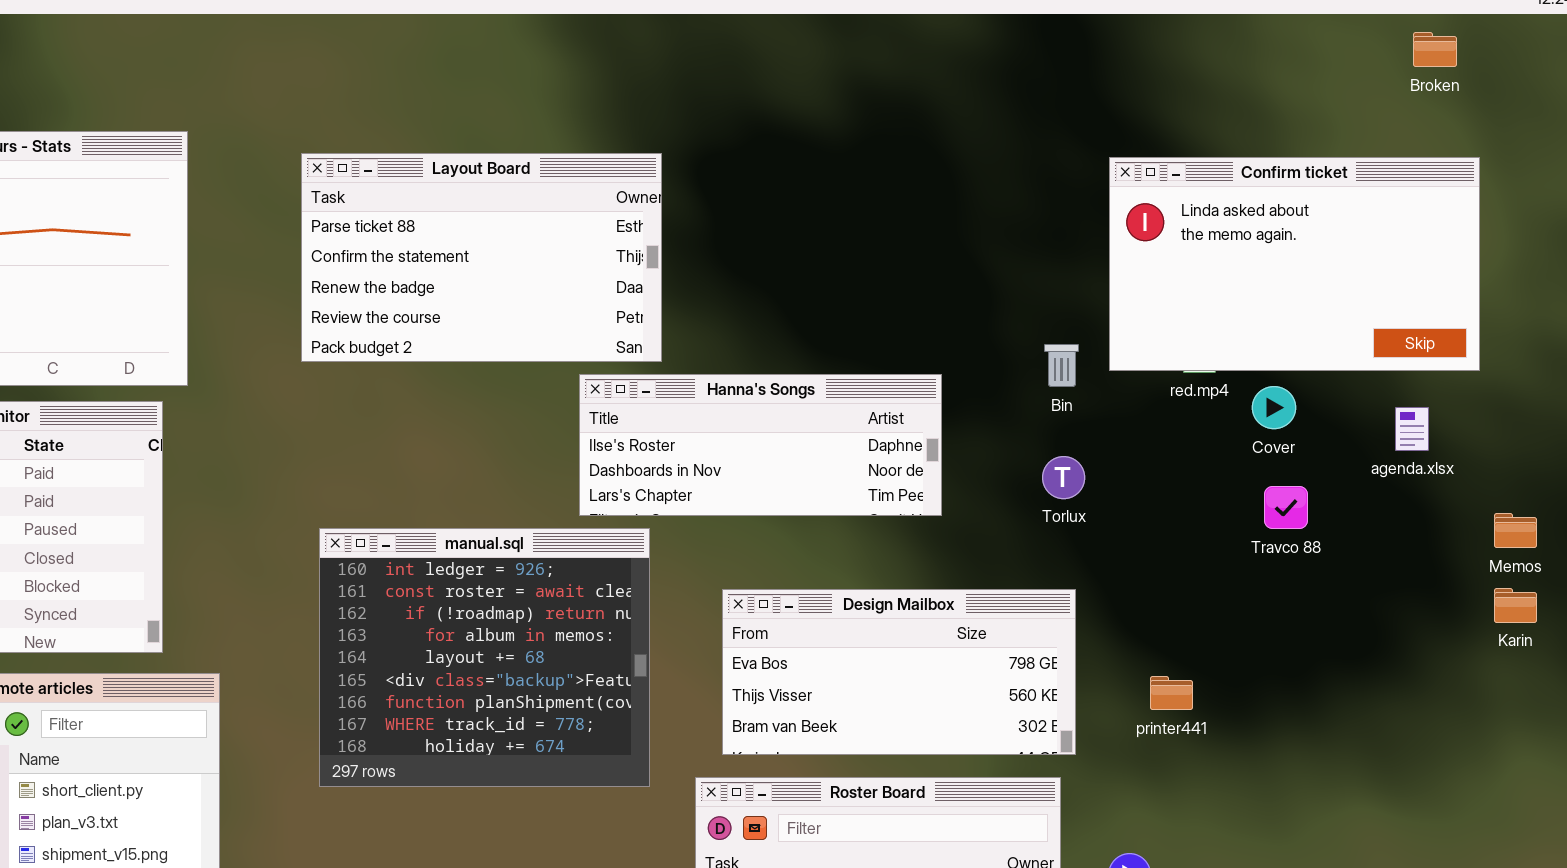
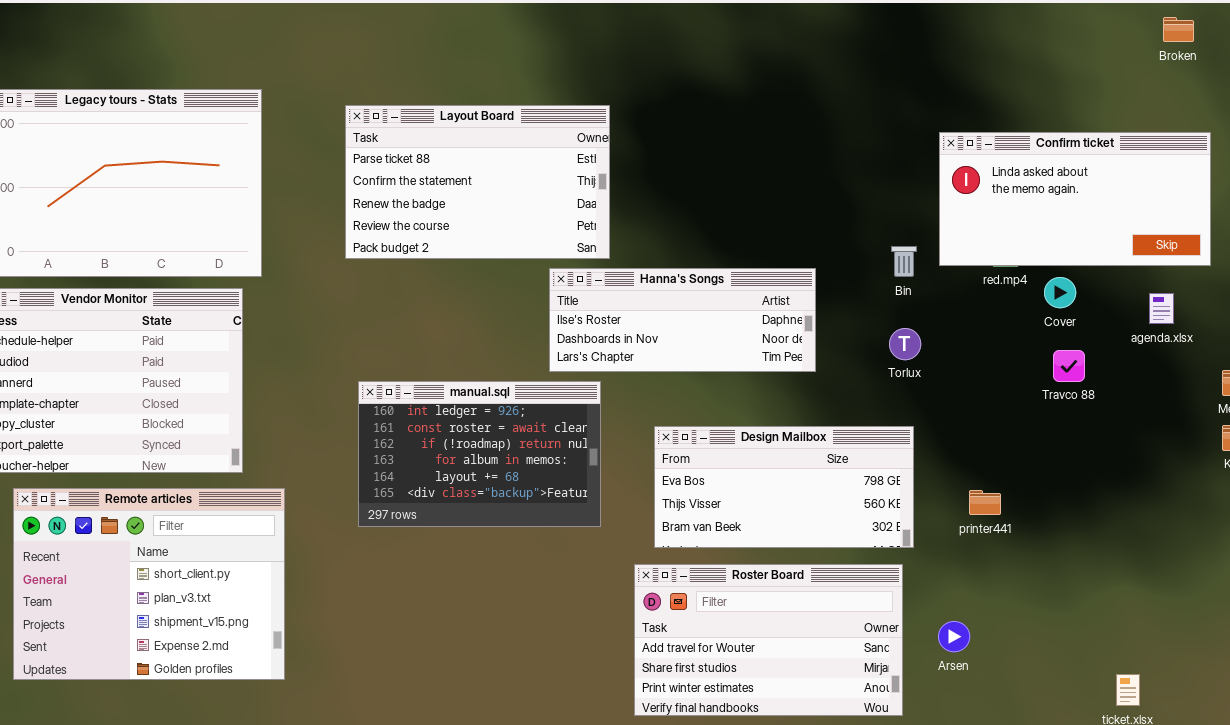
Confirm ticket: [1109,157,1480,371] -> [939,132,1211,266], resized
manual.sql: [319,528,650,787] -> [358,381,601,527], resized

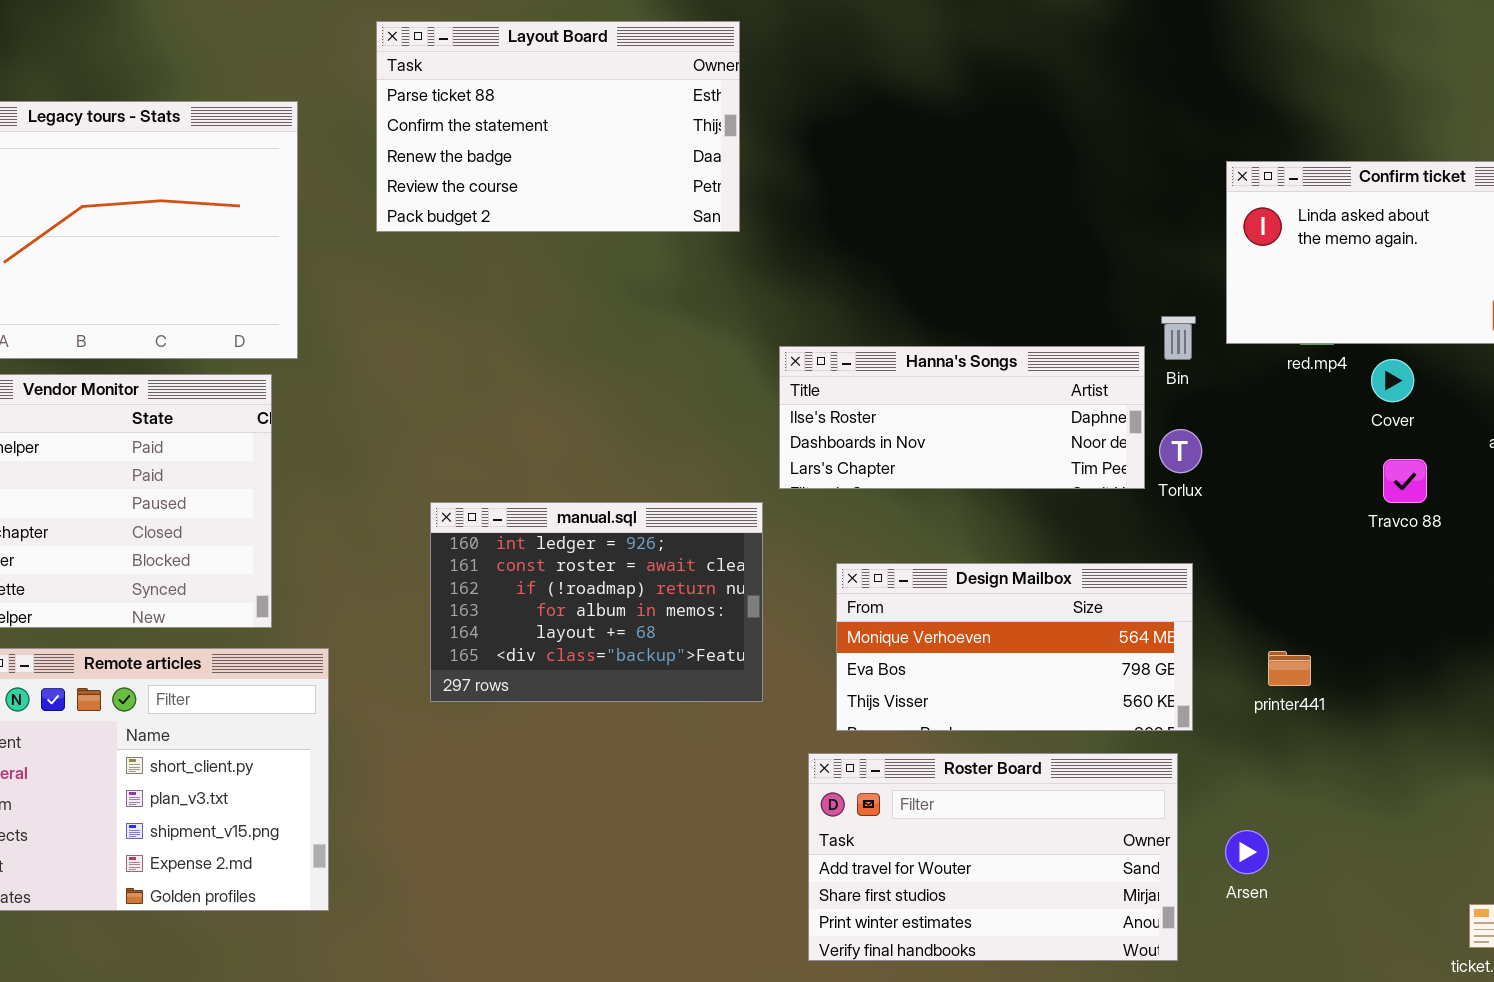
Layout Board: [345,105,610,259] -> [376,21,740,232], moved
Hanna's Songs: [549,268,816,372] -> [779,346,1145,489], moved
Design Mailbox: [654,426,914,548] -> [836,563,1193,731], scrolled up 1 row

